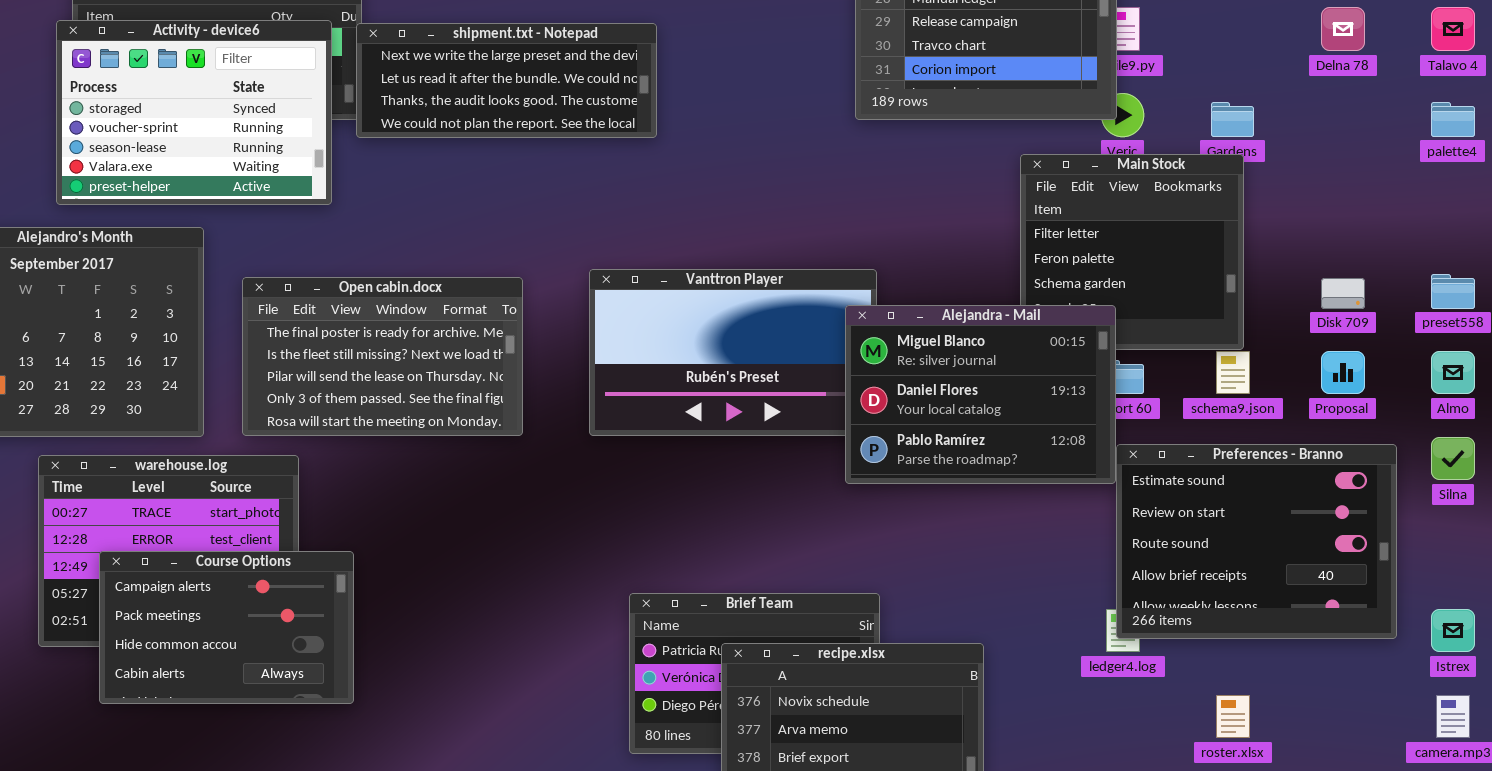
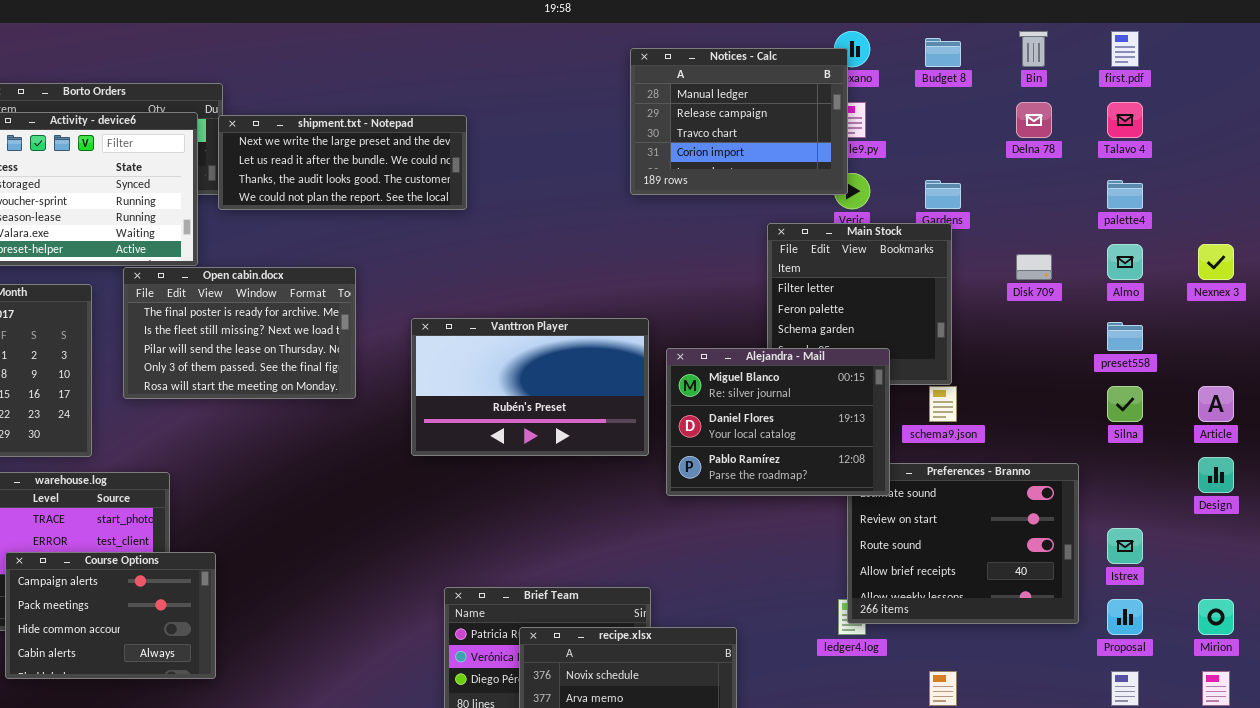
Open cabin.docx: [242,277,523,436] -> [123,267,356,399], moved
Disk 709: [1321,278,1365,309] -> [1016,254,1052,280], moved
Alejandra - Mail: [845,305,1116,484] -> [666,348,890,496], moved
Proposal: [1321,351,1365,394] -> [1107,599,1143,635], moved
Almo: [1431,351,1475,394] -> [1107,244,1143,280], moved
Silna: [1431,437,1475,480] -> [1107,386,1143,422], moved
Istrex: [1431,609,1475,652] -> [1107,528,1143,564], moved

